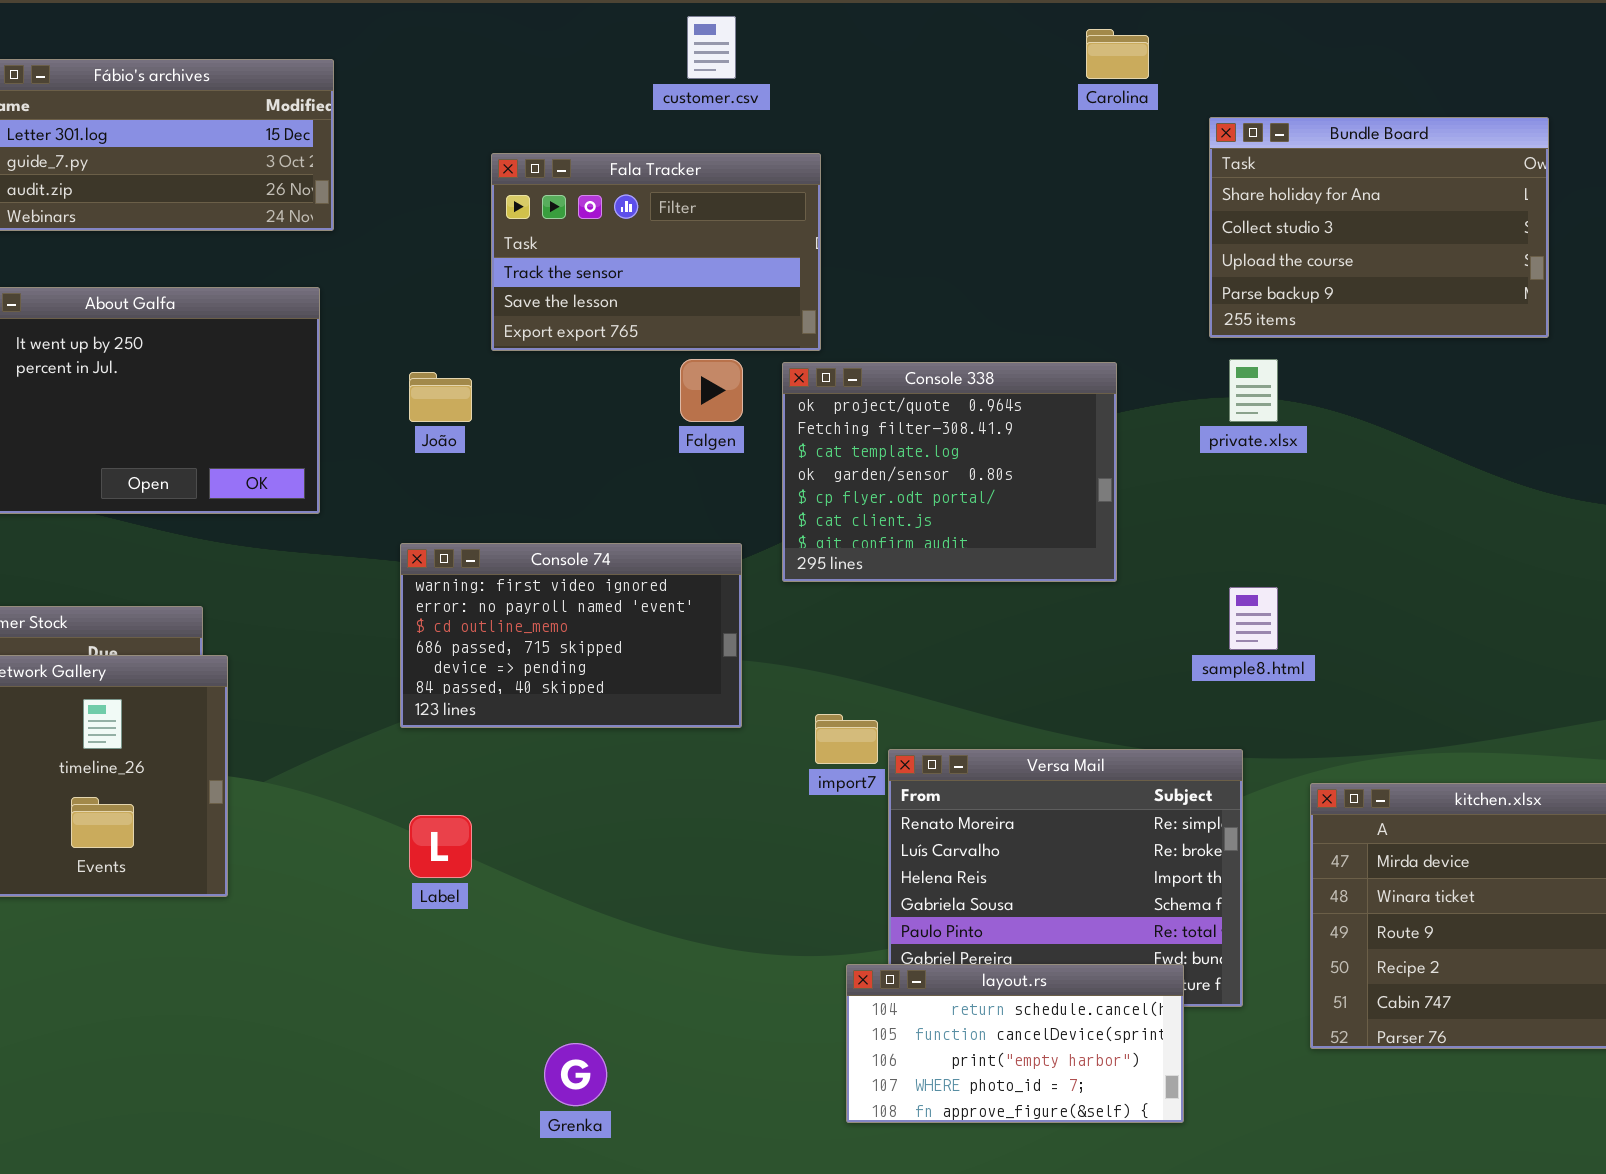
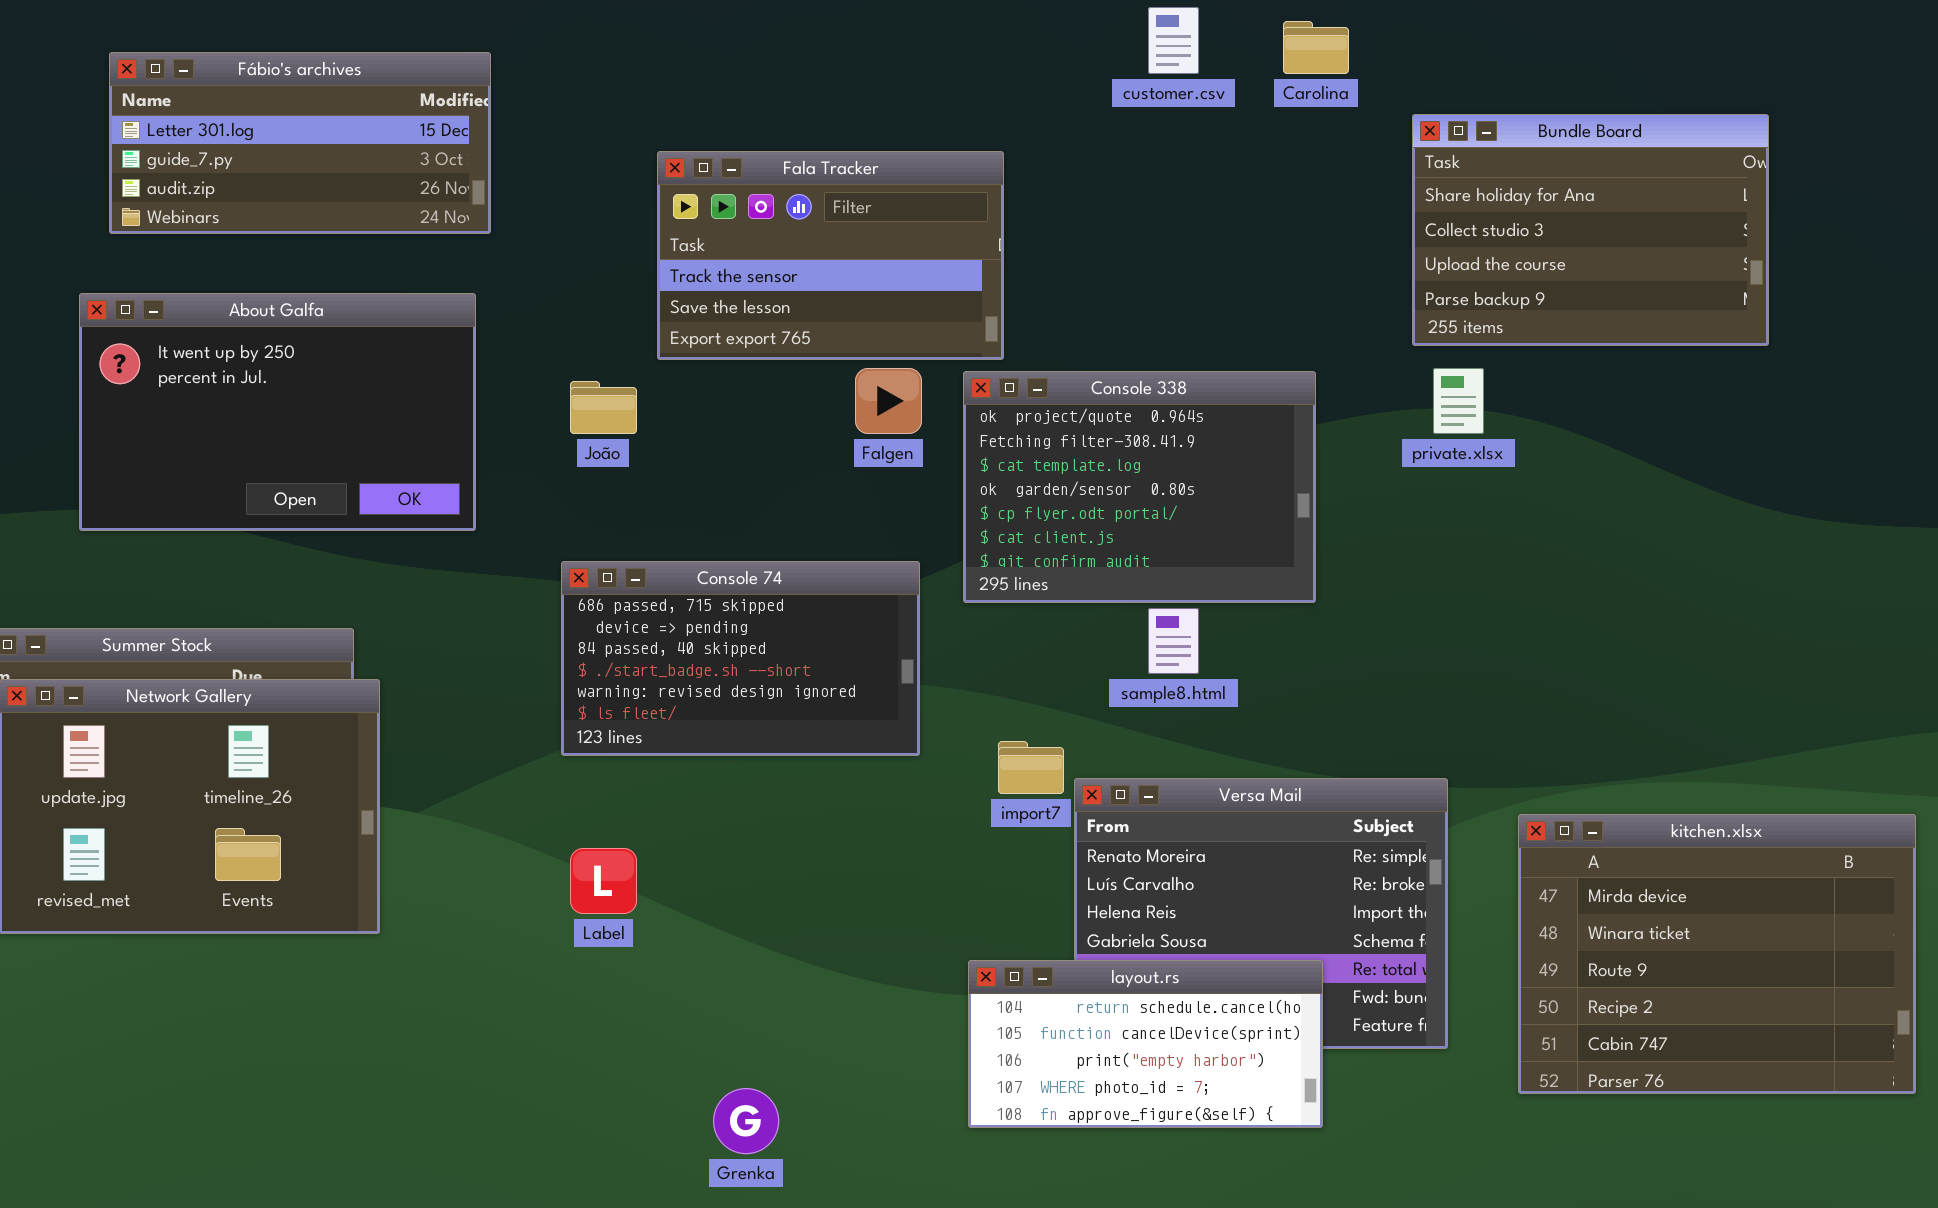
customer.csv: [687,16,736,79] -> [1148,7,1199,74], moved
Console 74: [400,543,742,728] -> [561,561,920,756], scrolled down 3 rows
sample8.html: [1229,587,1278,650] -> [1148,608,1199,674], moved
layout.rs: [846,964,1184,1123] -> [968,960,1323,1128], moved

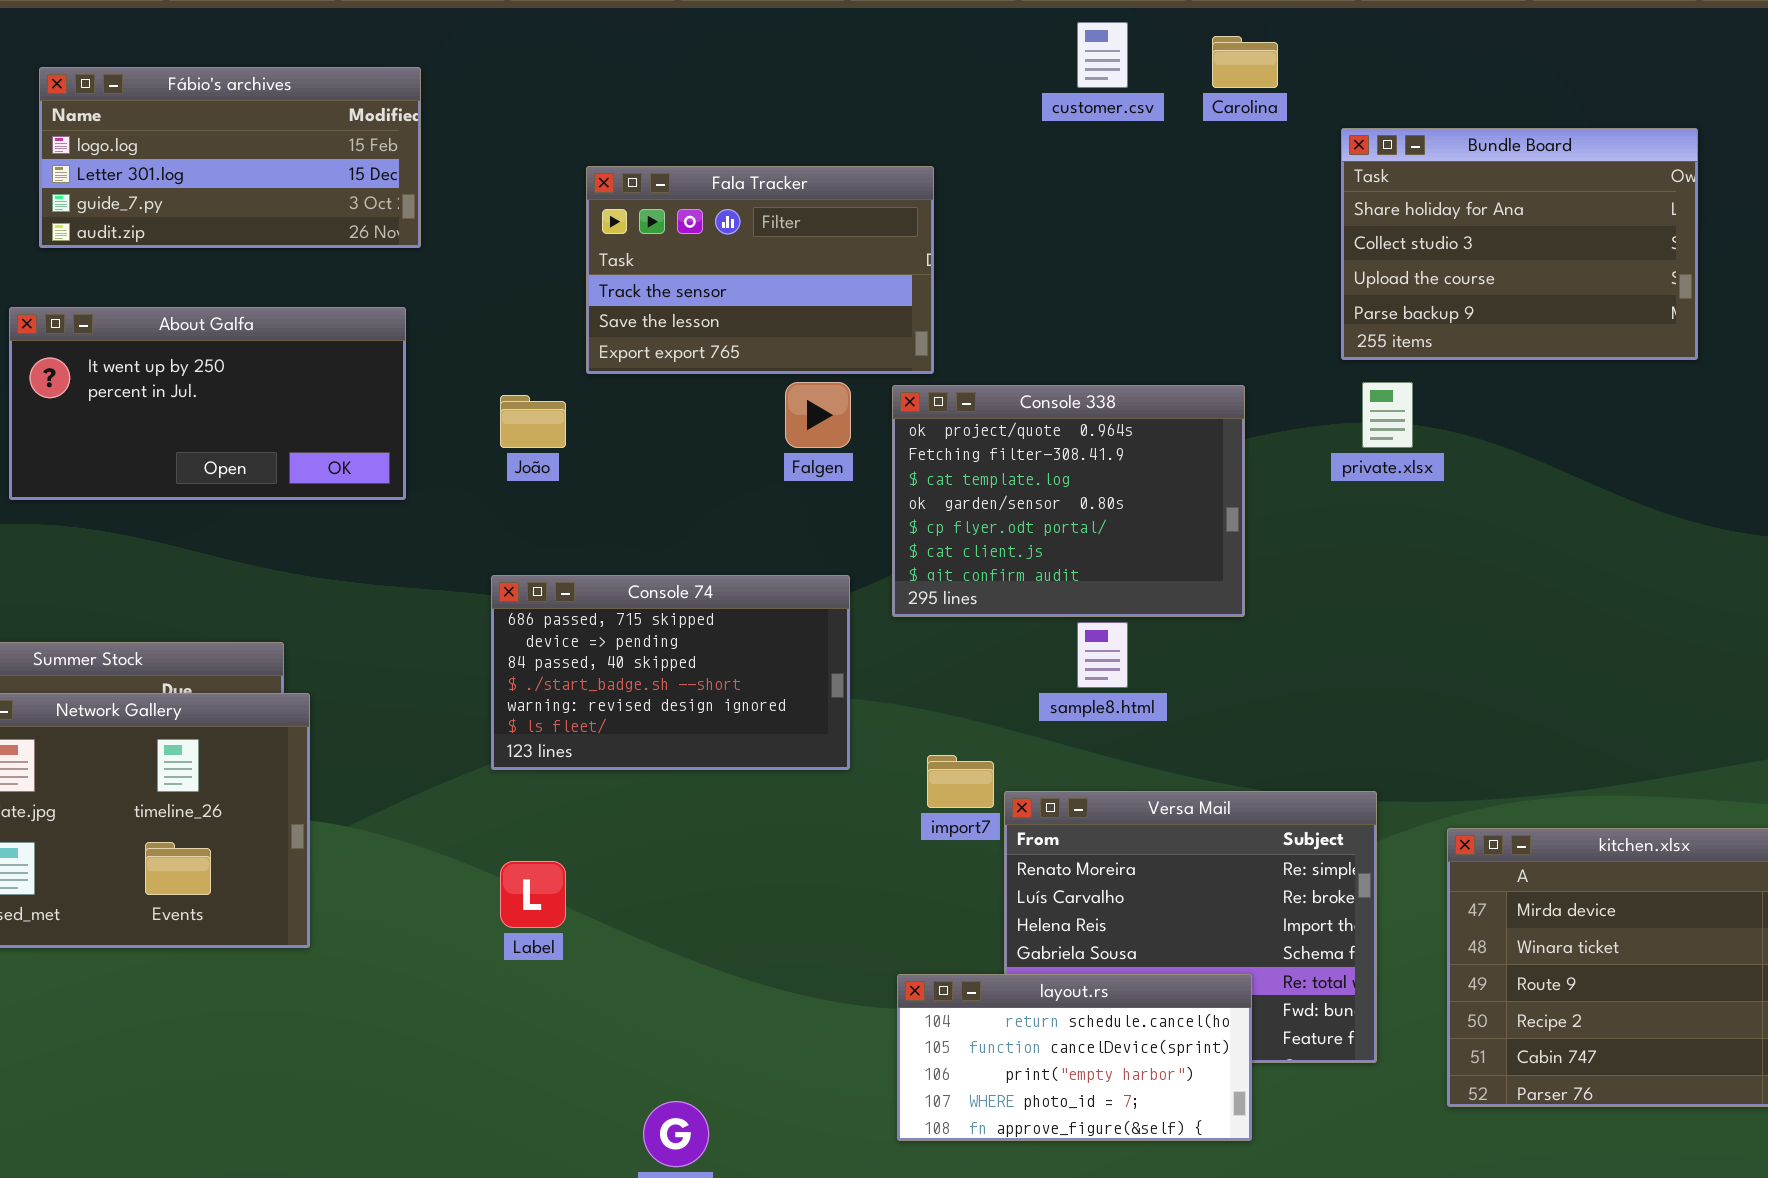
Fábio's archives: [109,52,491,234] -> [39,67,421,248], scrolled up 1 row
About Galfa: [79,293,476,531] -> [9,307,406,500], resized

